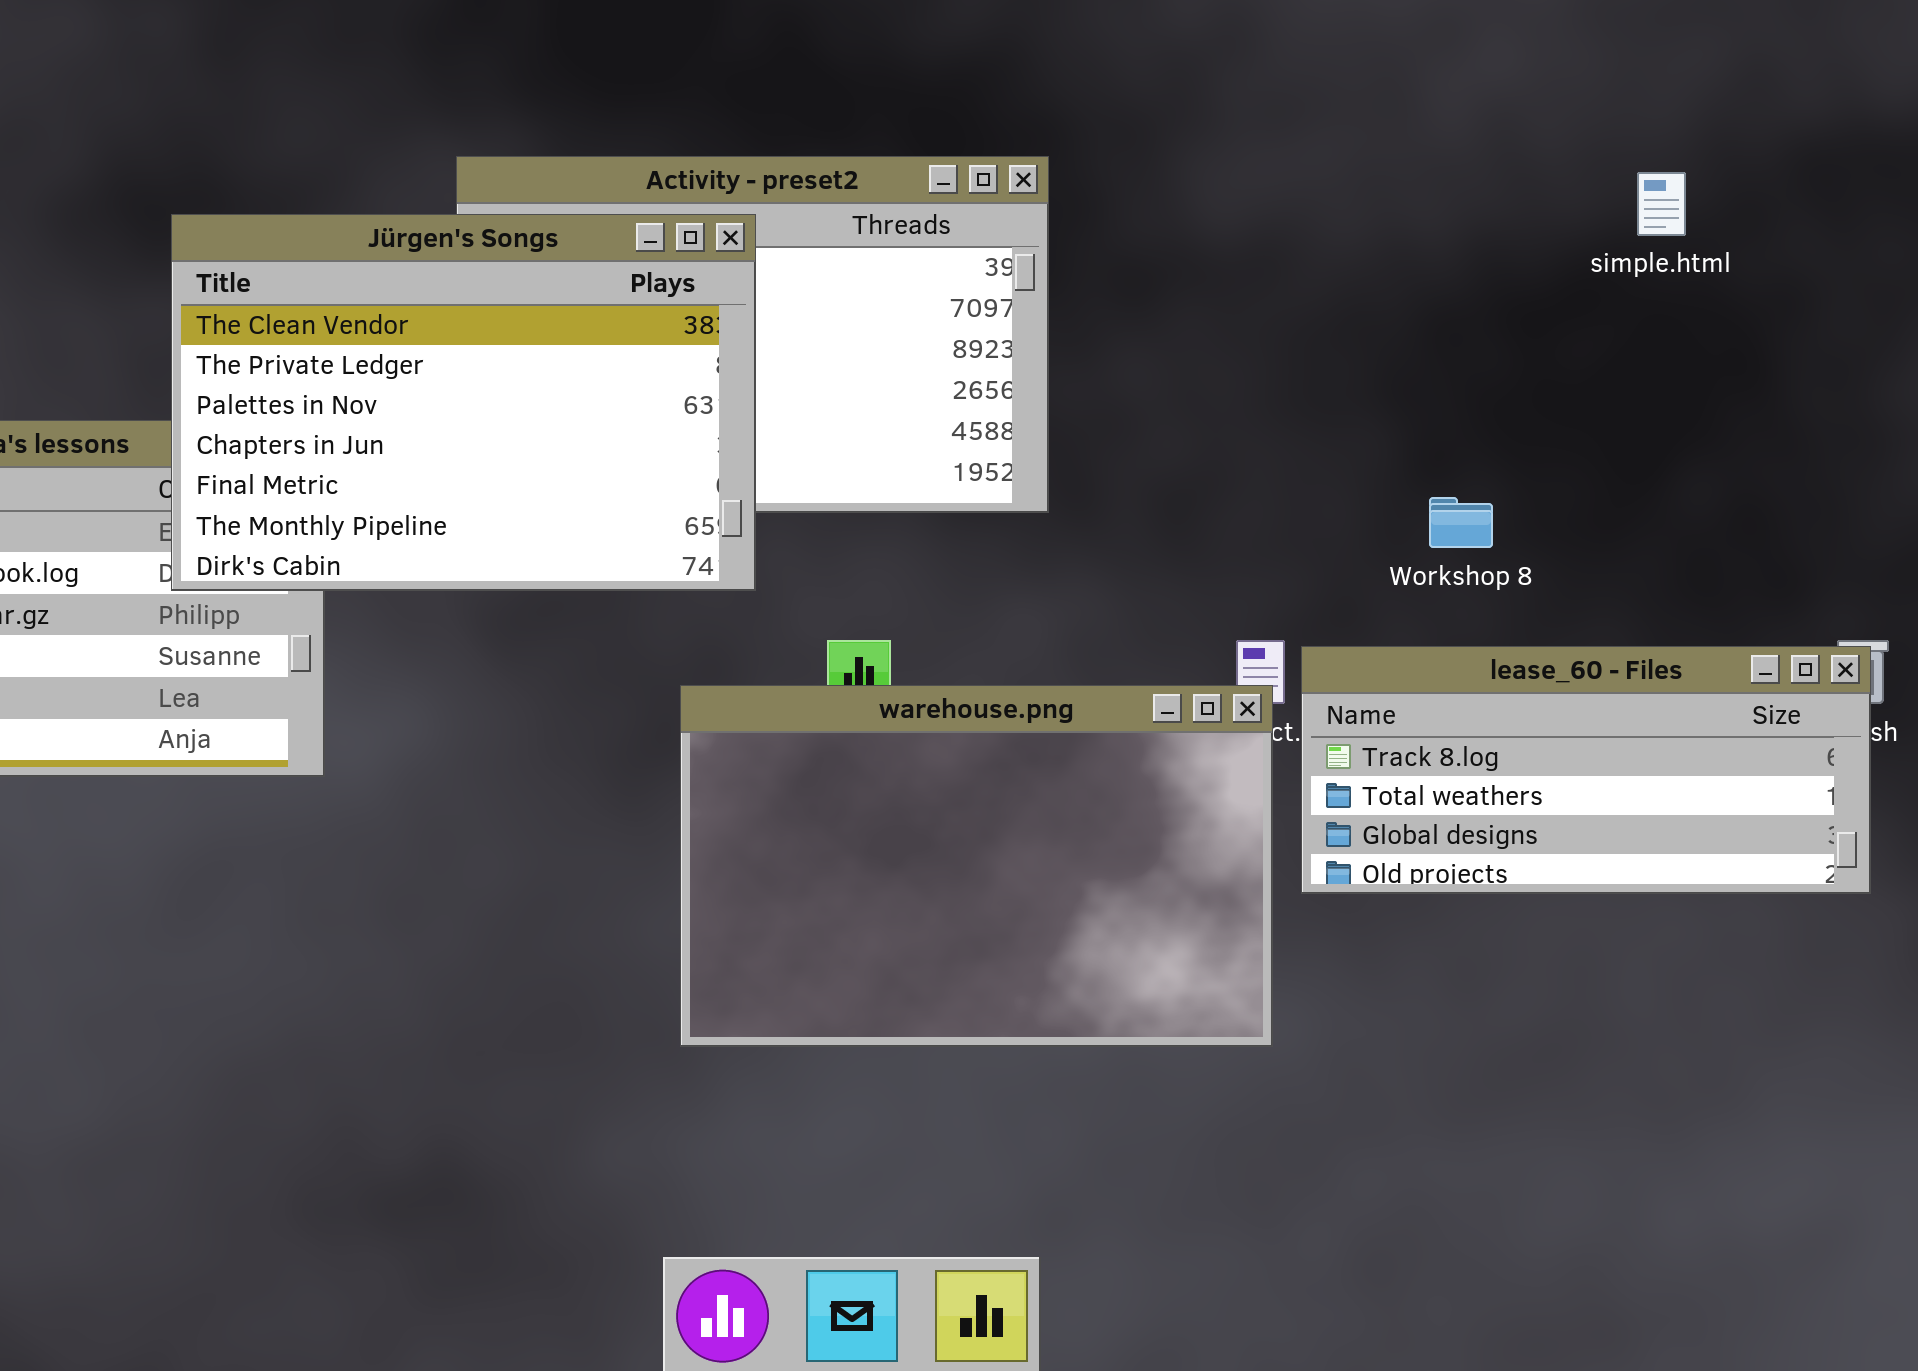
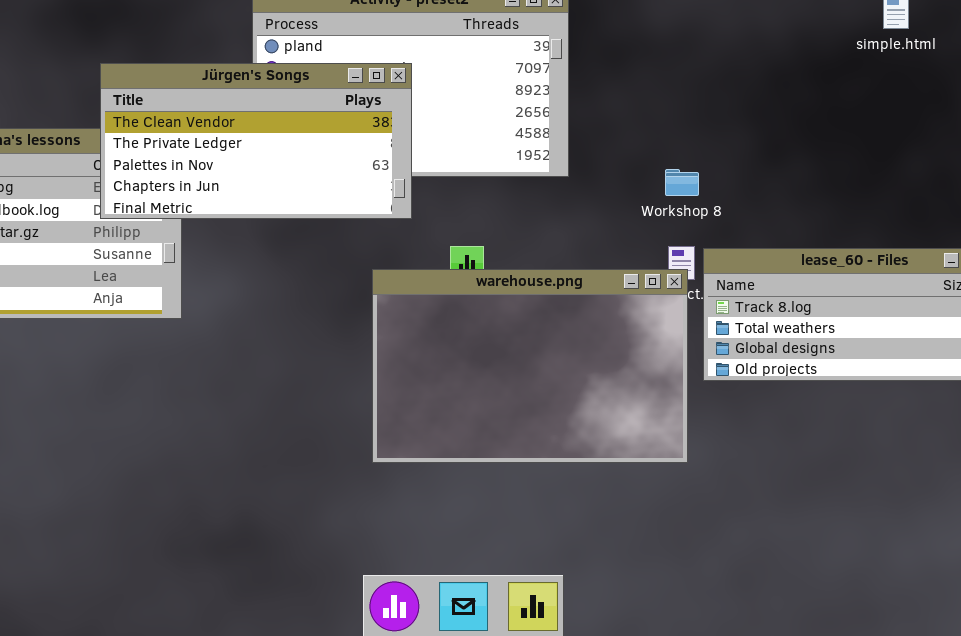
Jürgen's Songs: [171,214,756,591] -> [100,63,412,219], resized
Workshop 8: [1429,497,1493,548] -> [665,169,699,196], moved

